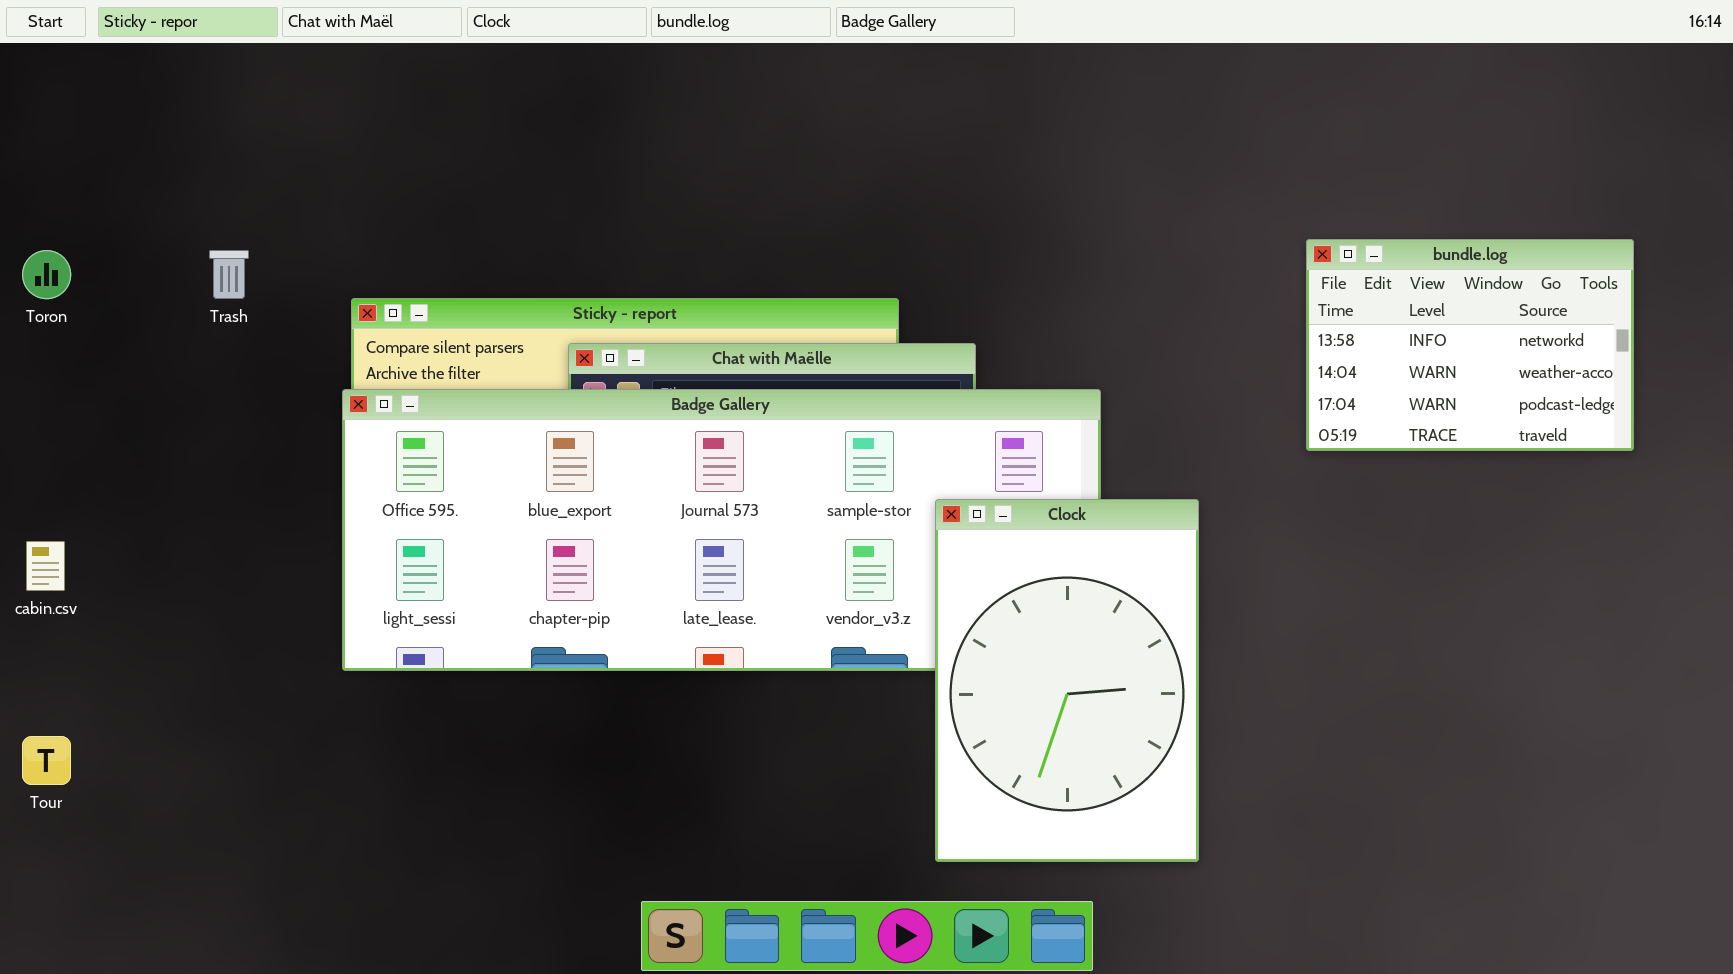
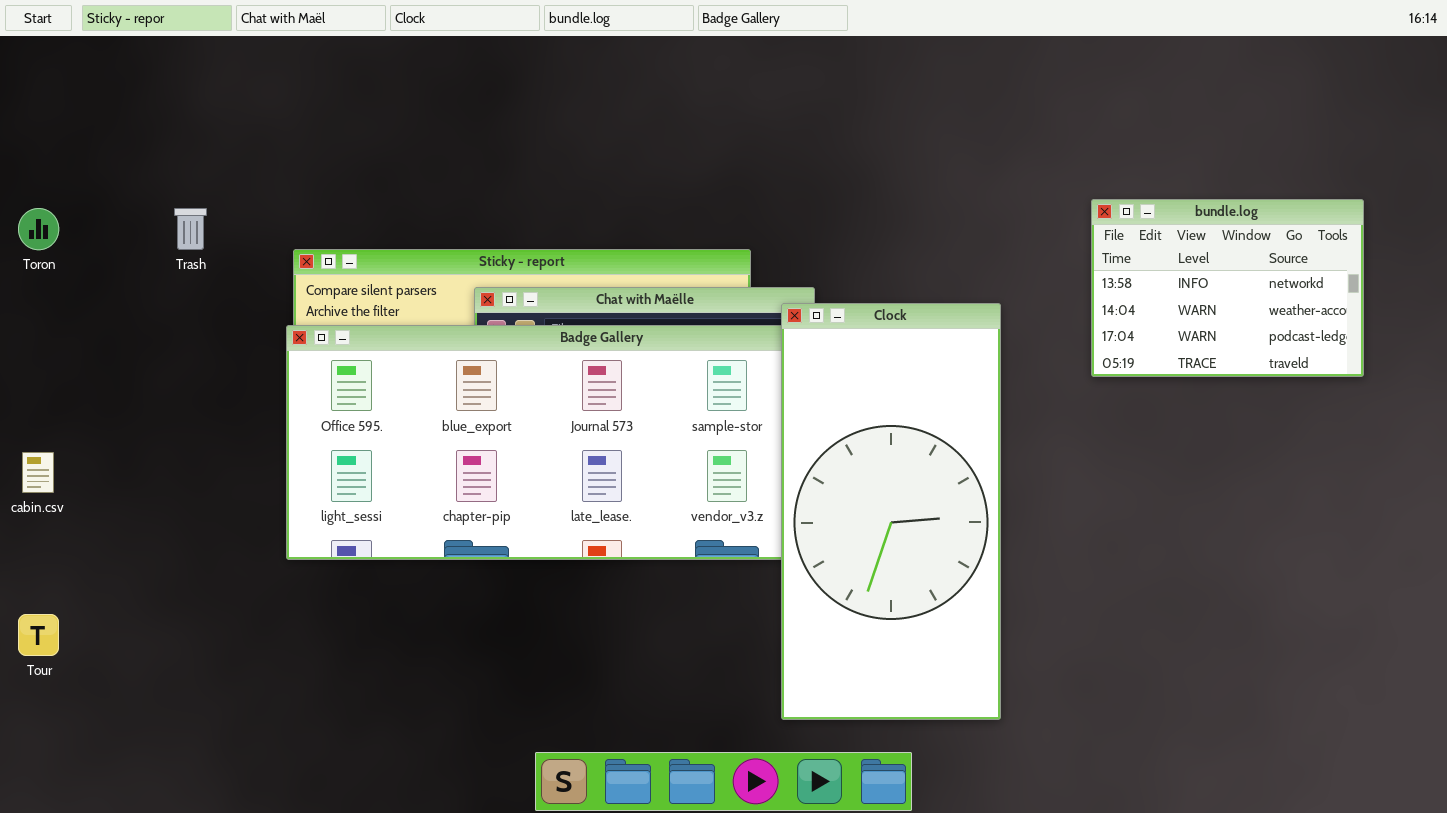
Clock: [935,499,1199,862] -> [781,303,1001,720], resized

